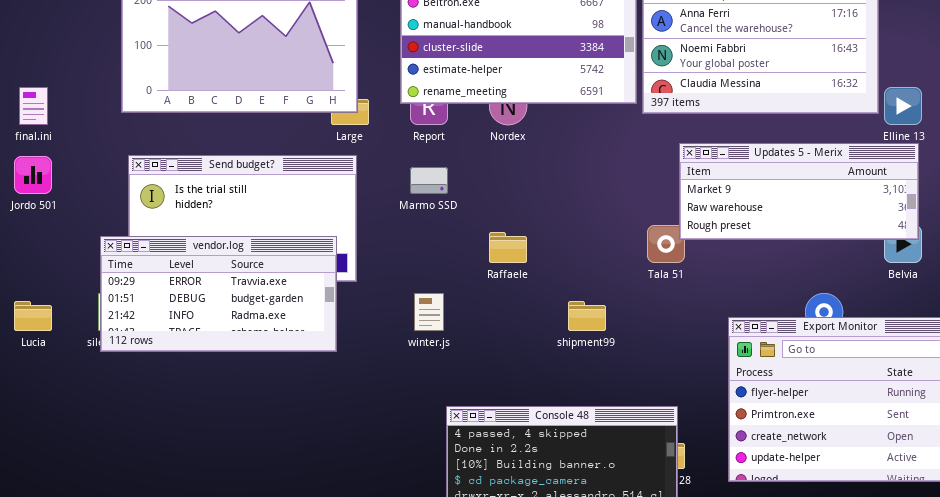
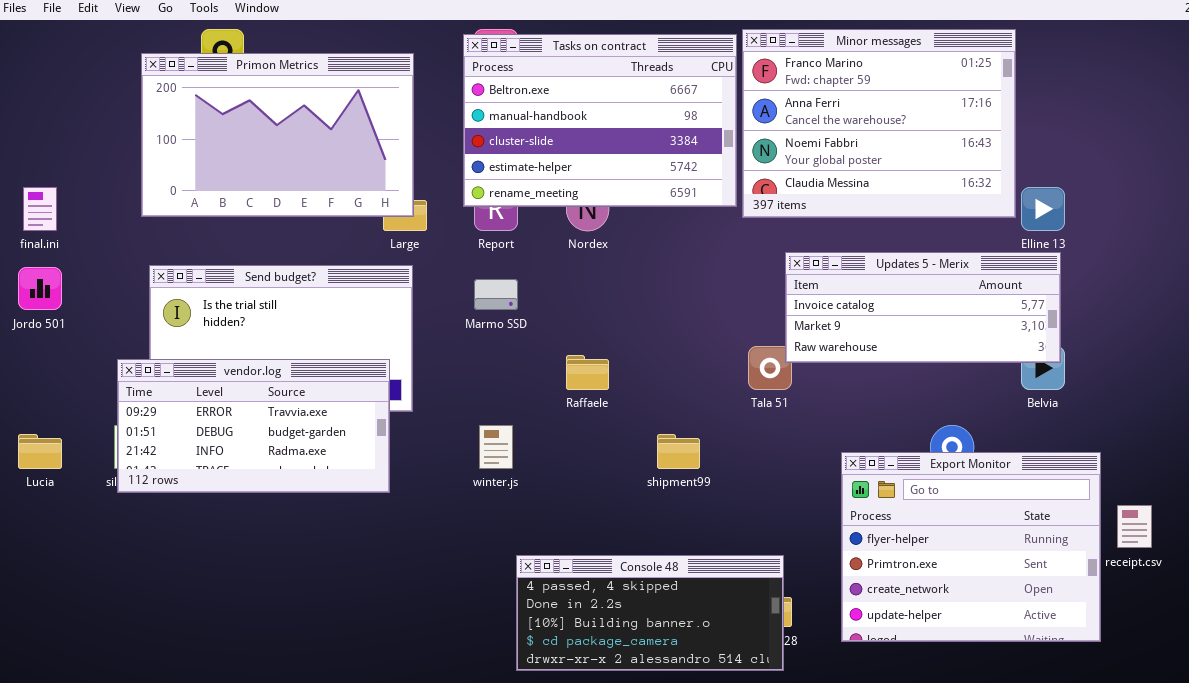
Updates 5 - Merix: [679,143,919,240] -> [785,252,1061,363], scrolled up 1 row

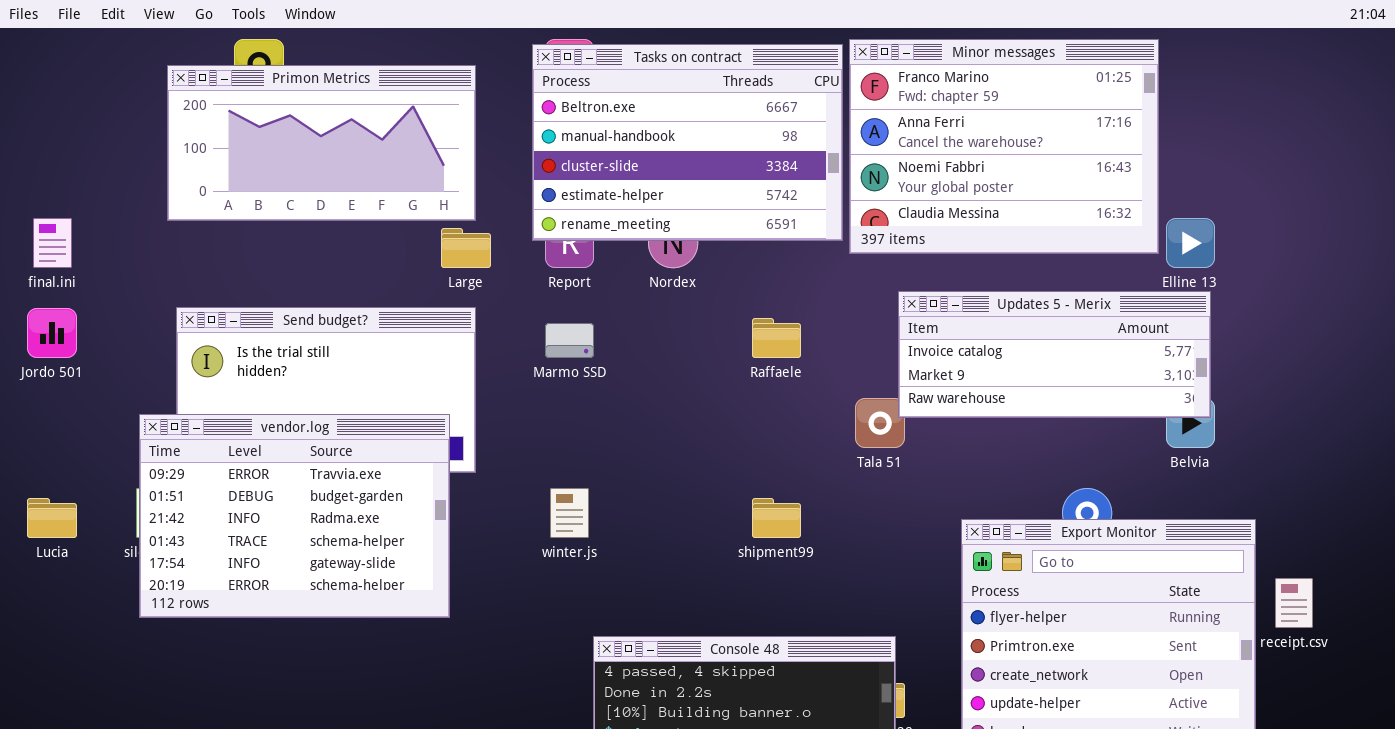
Primon Metrics: [141,53,414,217] -> [167,65,476,221], resized
Raffaele: [566,355,609,390] -> [752,318,801,358], moved
vendor.log: [117,359,390,493] -> [139,414,450,618], resized

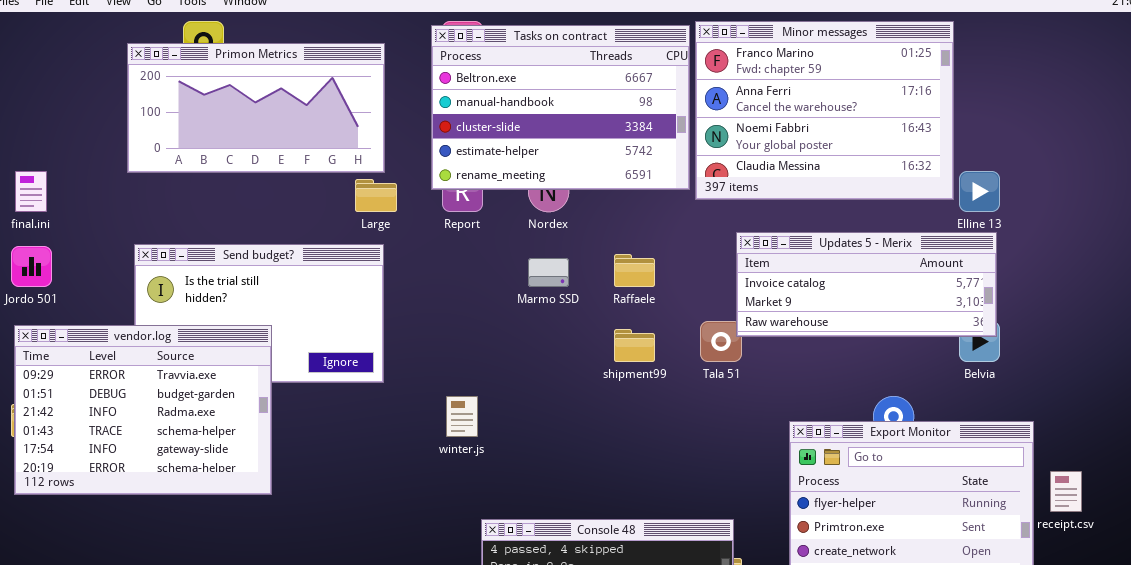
Marmo SSD: [545,323,594,358] -> [528,258,569,287], moved
vendor.log: [139,414,450,618] -> [14,325,272,495], moved
shipment99: [752,498,801,538] -> [614,329,655,362], moved

